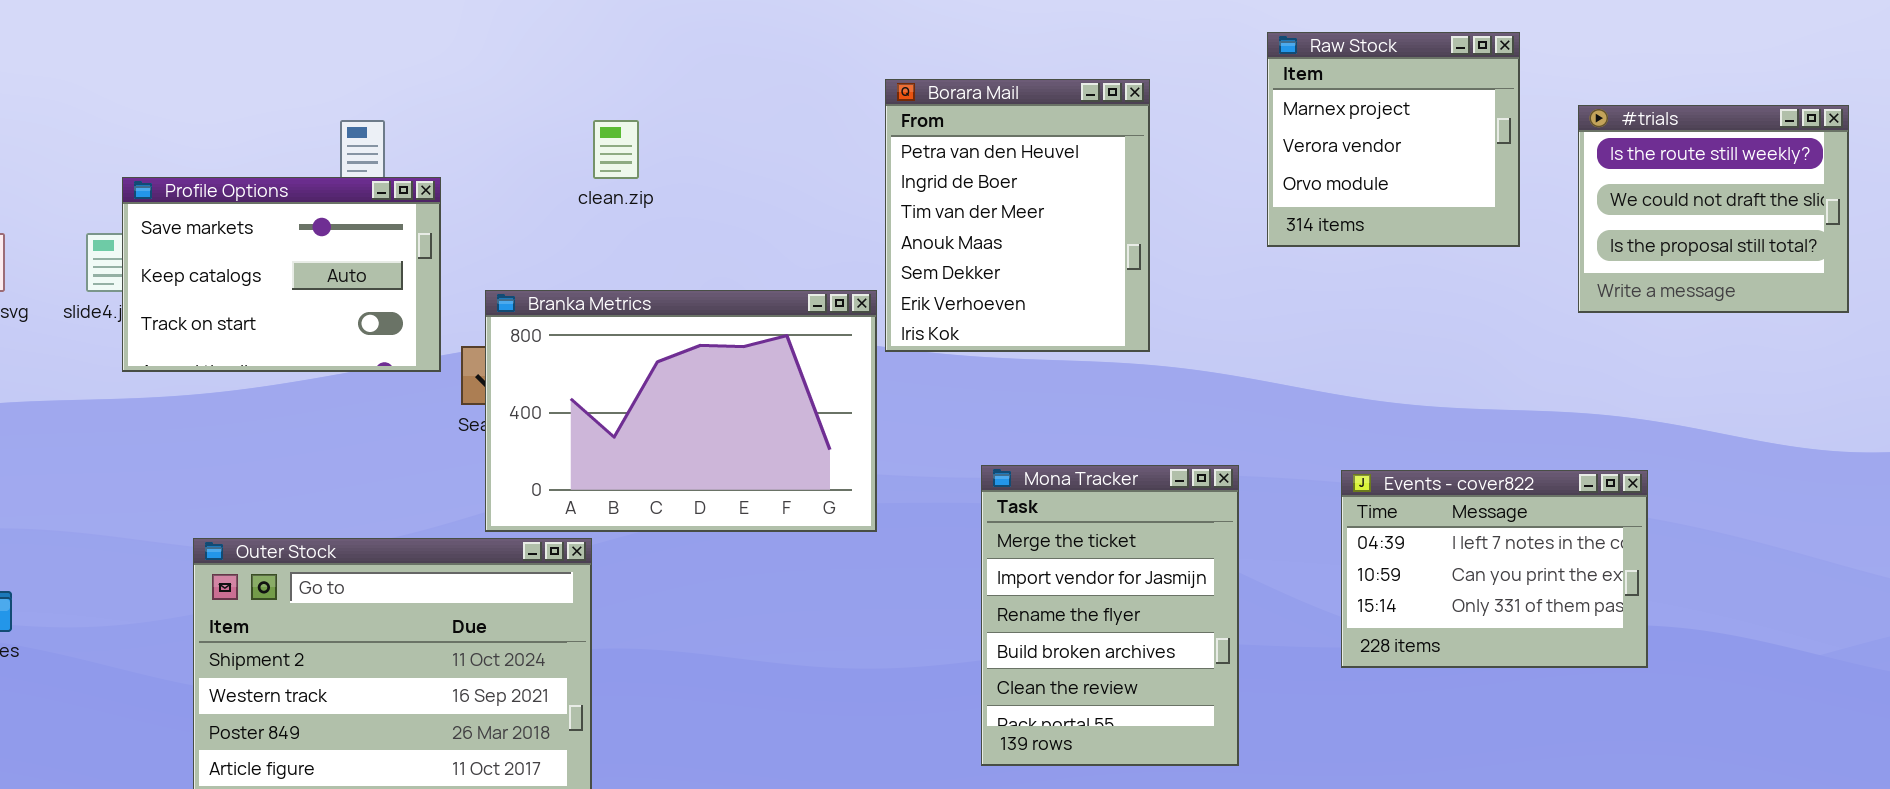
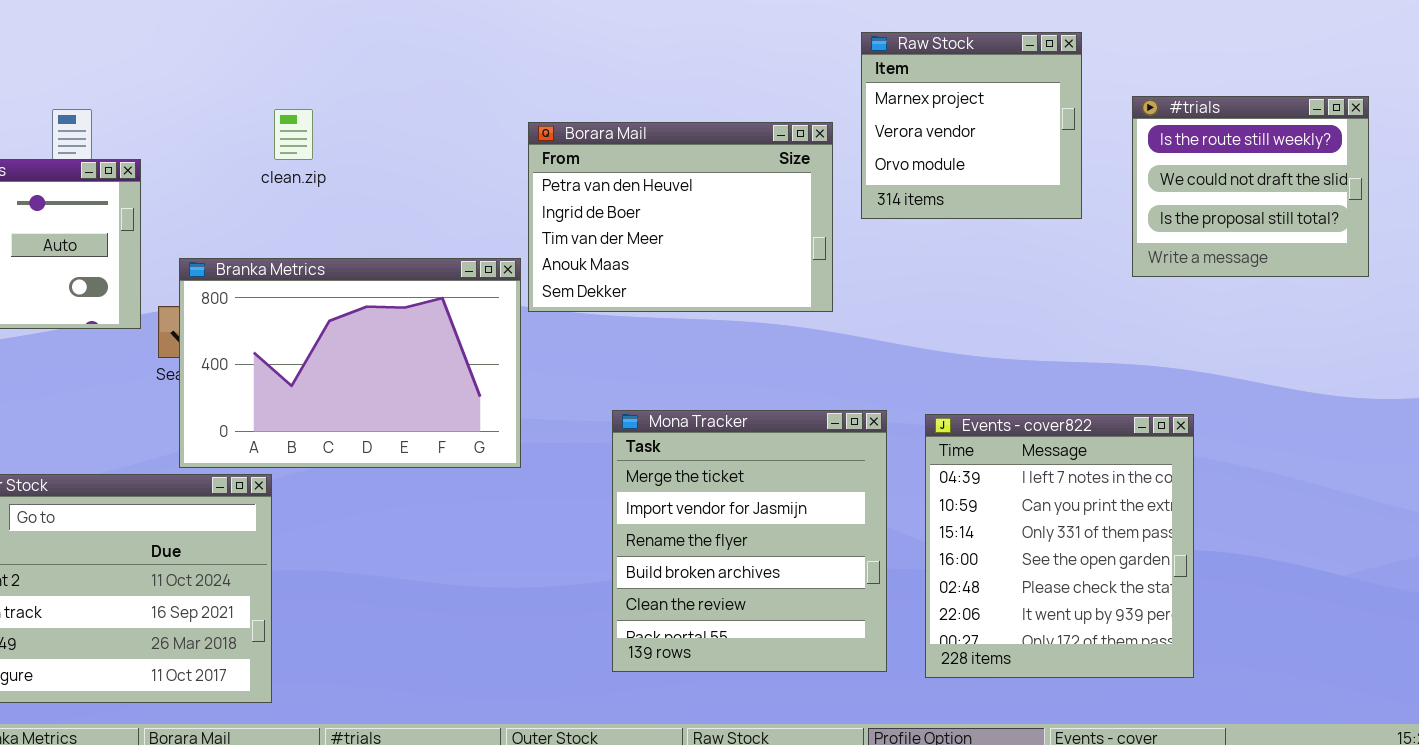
Borara Mail: [885,79,1150,352] -> [528,122,833,312], resized
Mona Tracker: [981,465,1239,766] -> [612,410,887,672], resized
Events - cover822: [1341,470,1648,668] -> [925,414,1194,678], resized

